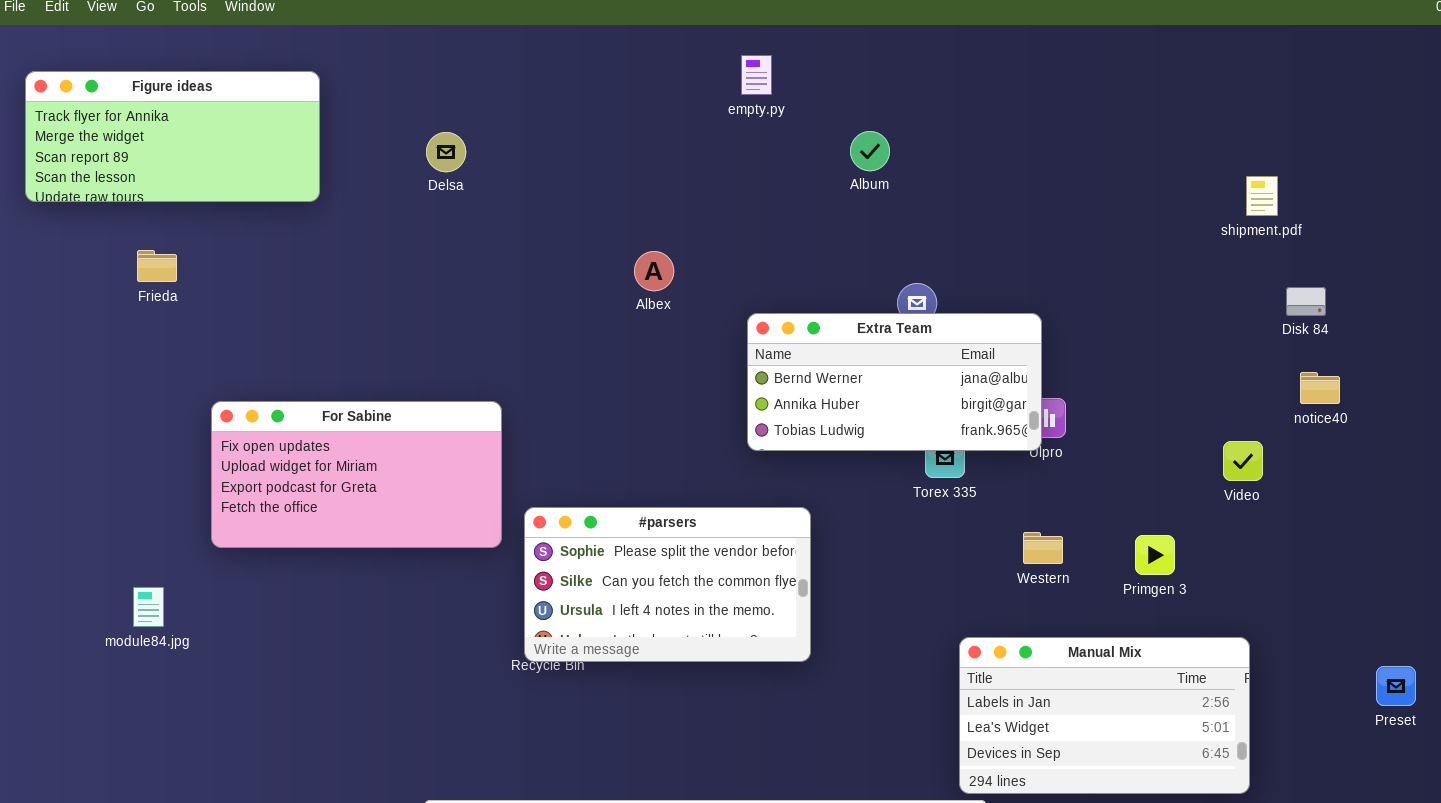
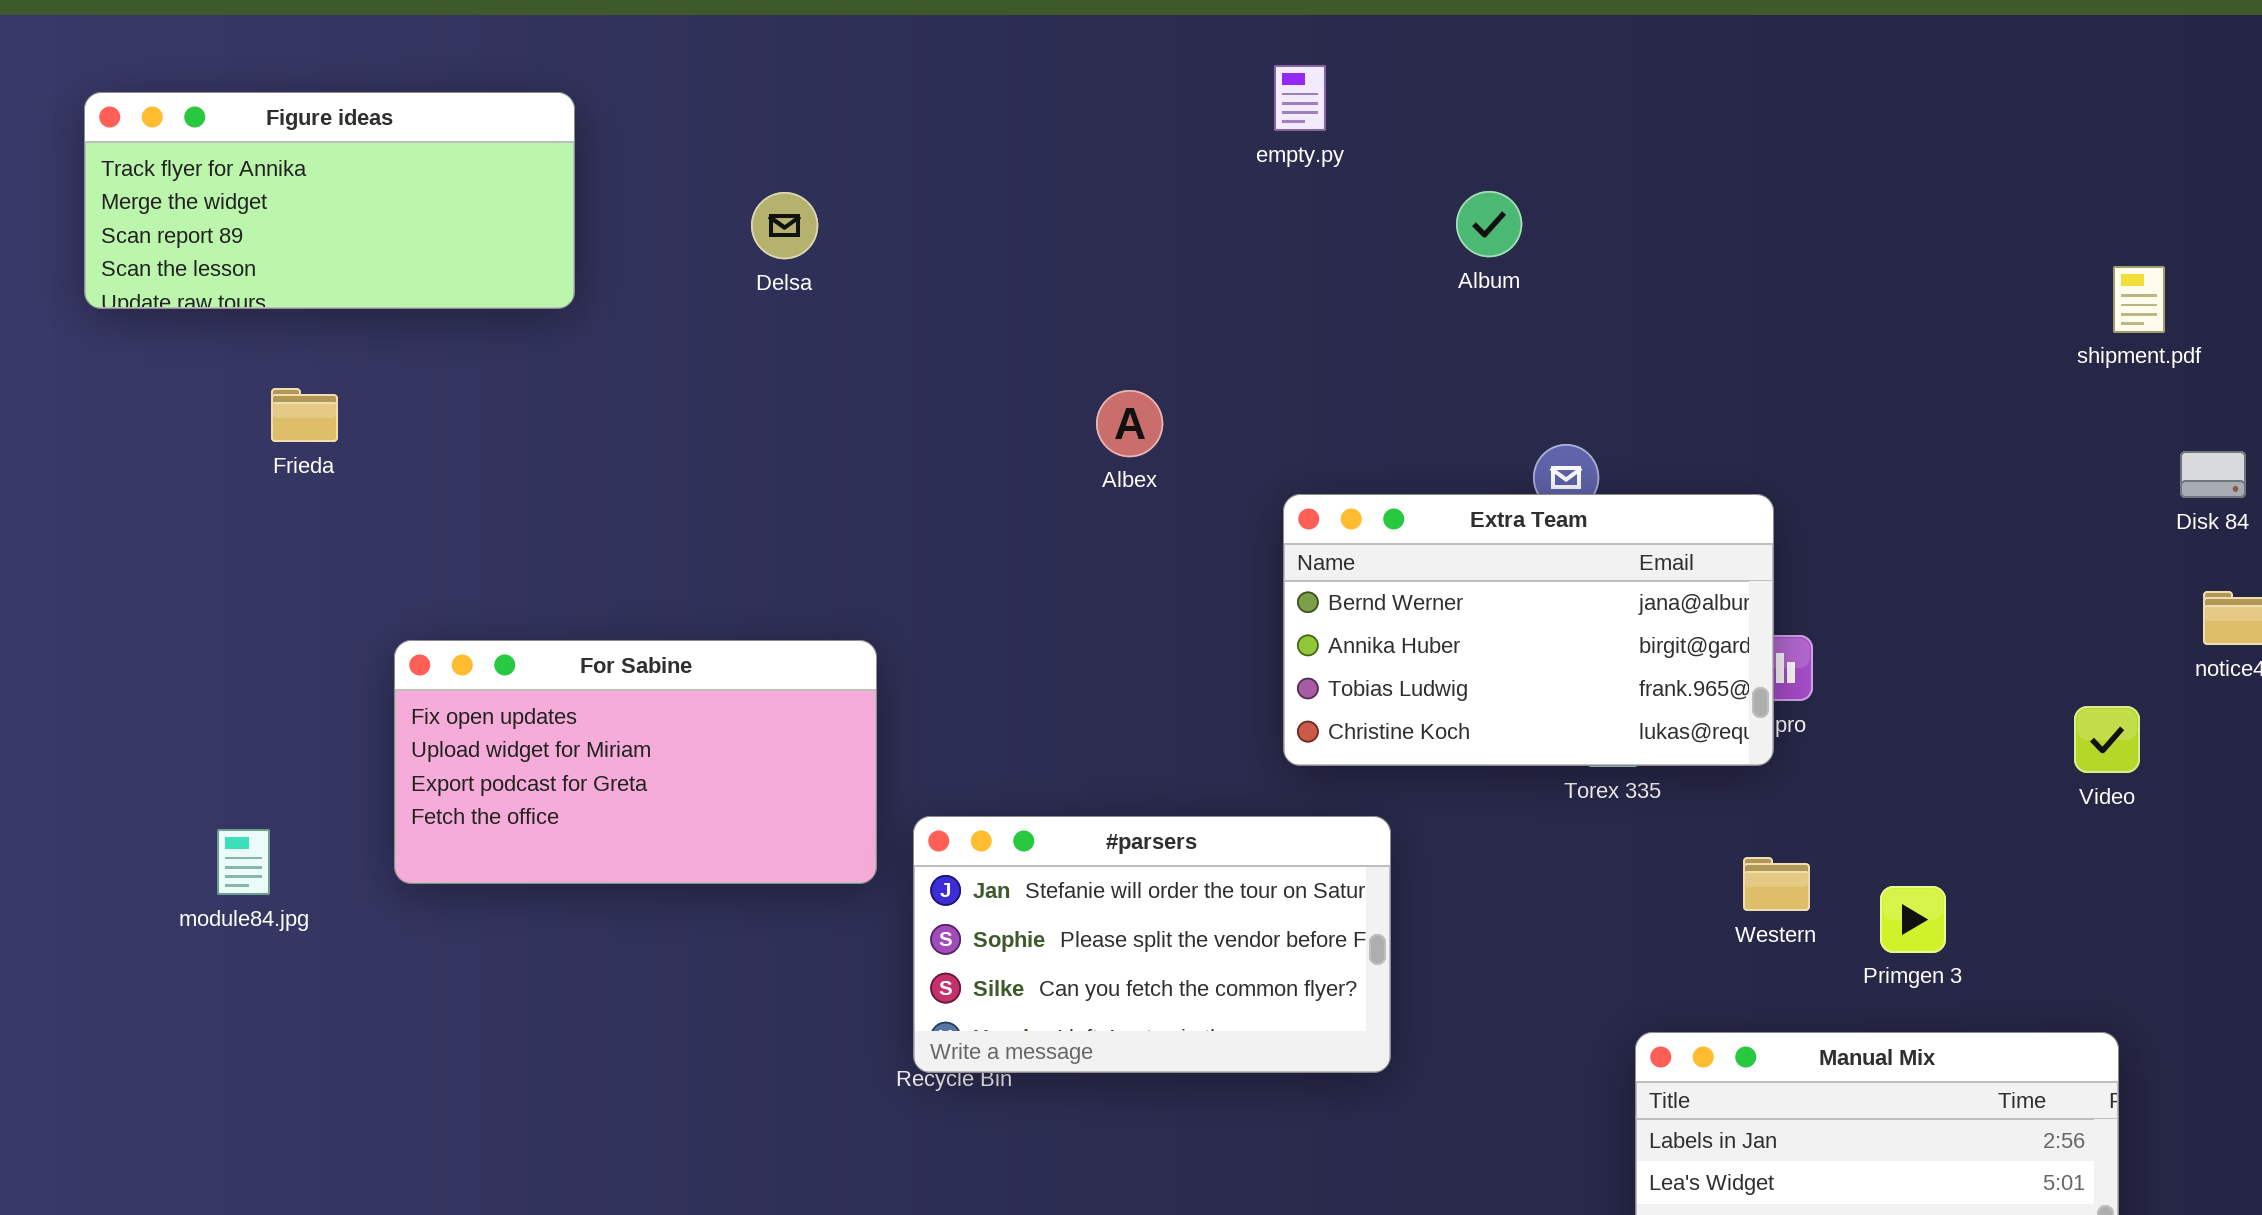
Extra Team: [747,313,1042,451] -> [1283,494,1774,766], resized
#parsers: [524,507,811,662] -> [913,816,1391,1073], scrolled up 1 row
Primgen 3: [1135,535,1175,575] -> [1880,886,1946,953], moved
module84.jpg: [133,587,164,627] -> [217,829,270,895], moved

